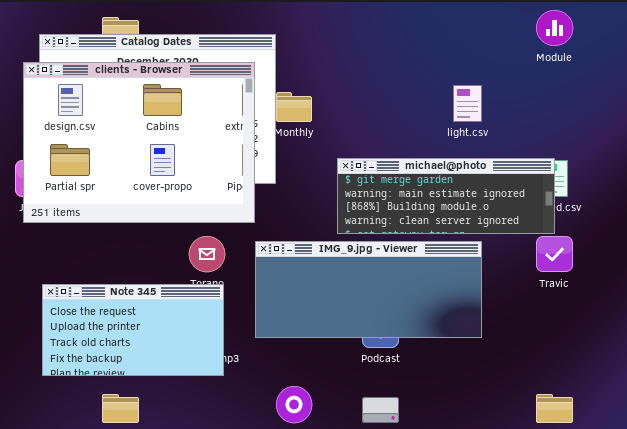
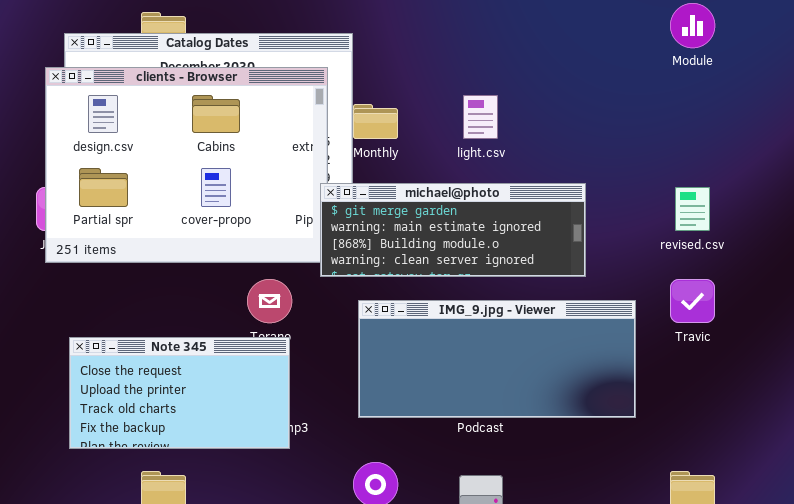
light.csv: [453,85,482,122] -> [463,95,498,139], moved
michael@photo: [337,158,555,234] -> [320,183,586,277], moved
IMG_9.jpg - Viewer: [255,241,482,338] -> [358,300,636,418], moved

